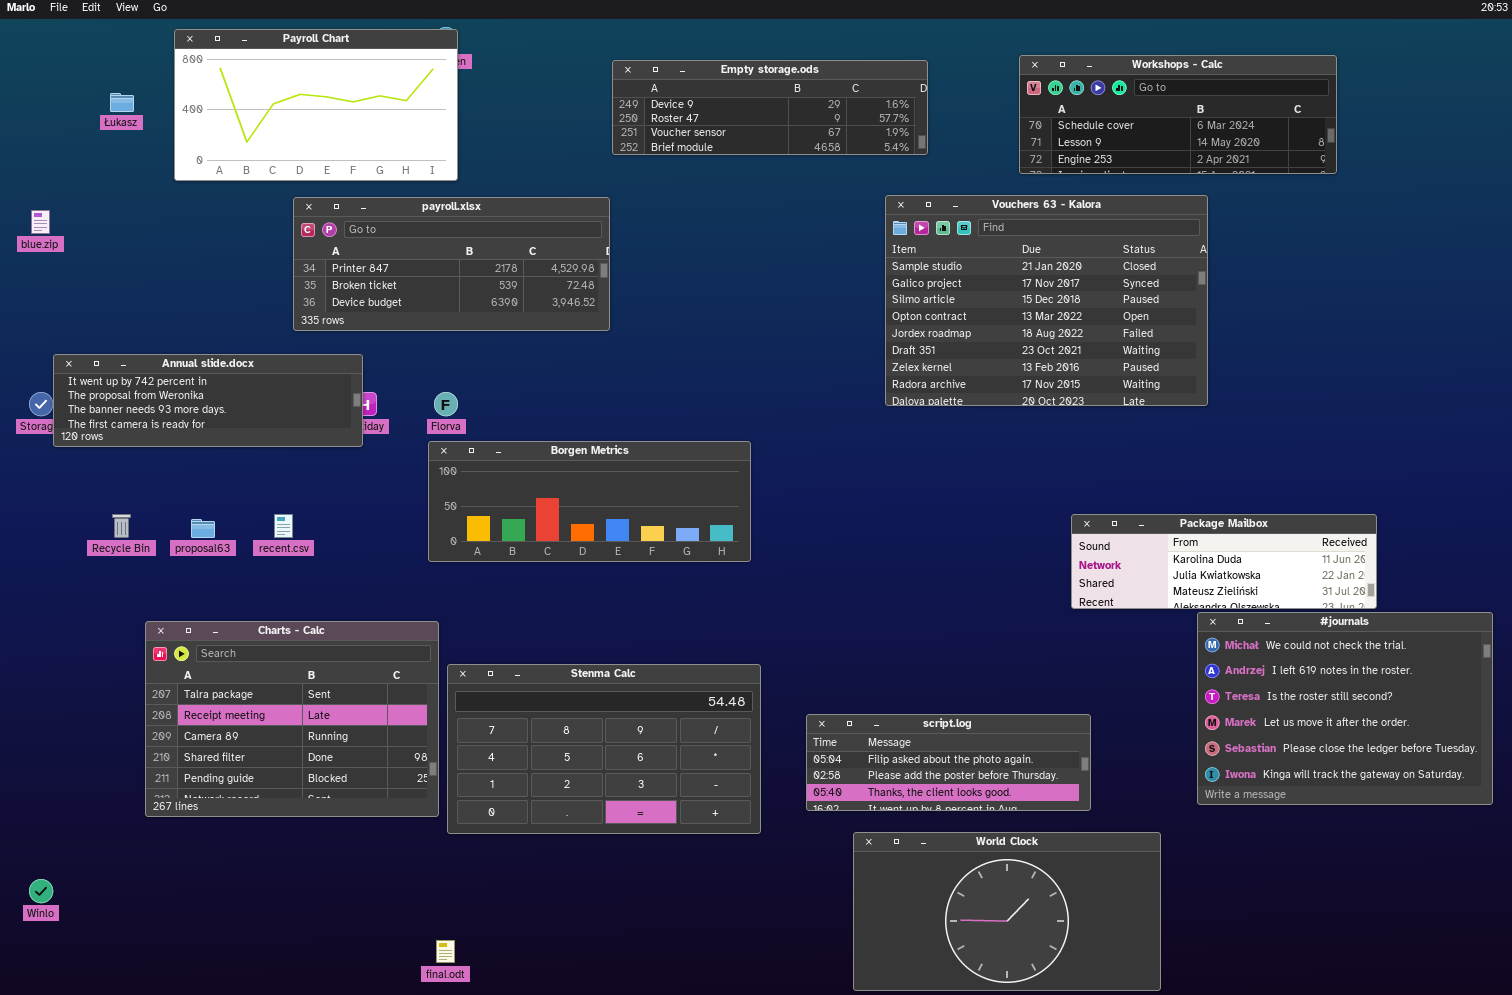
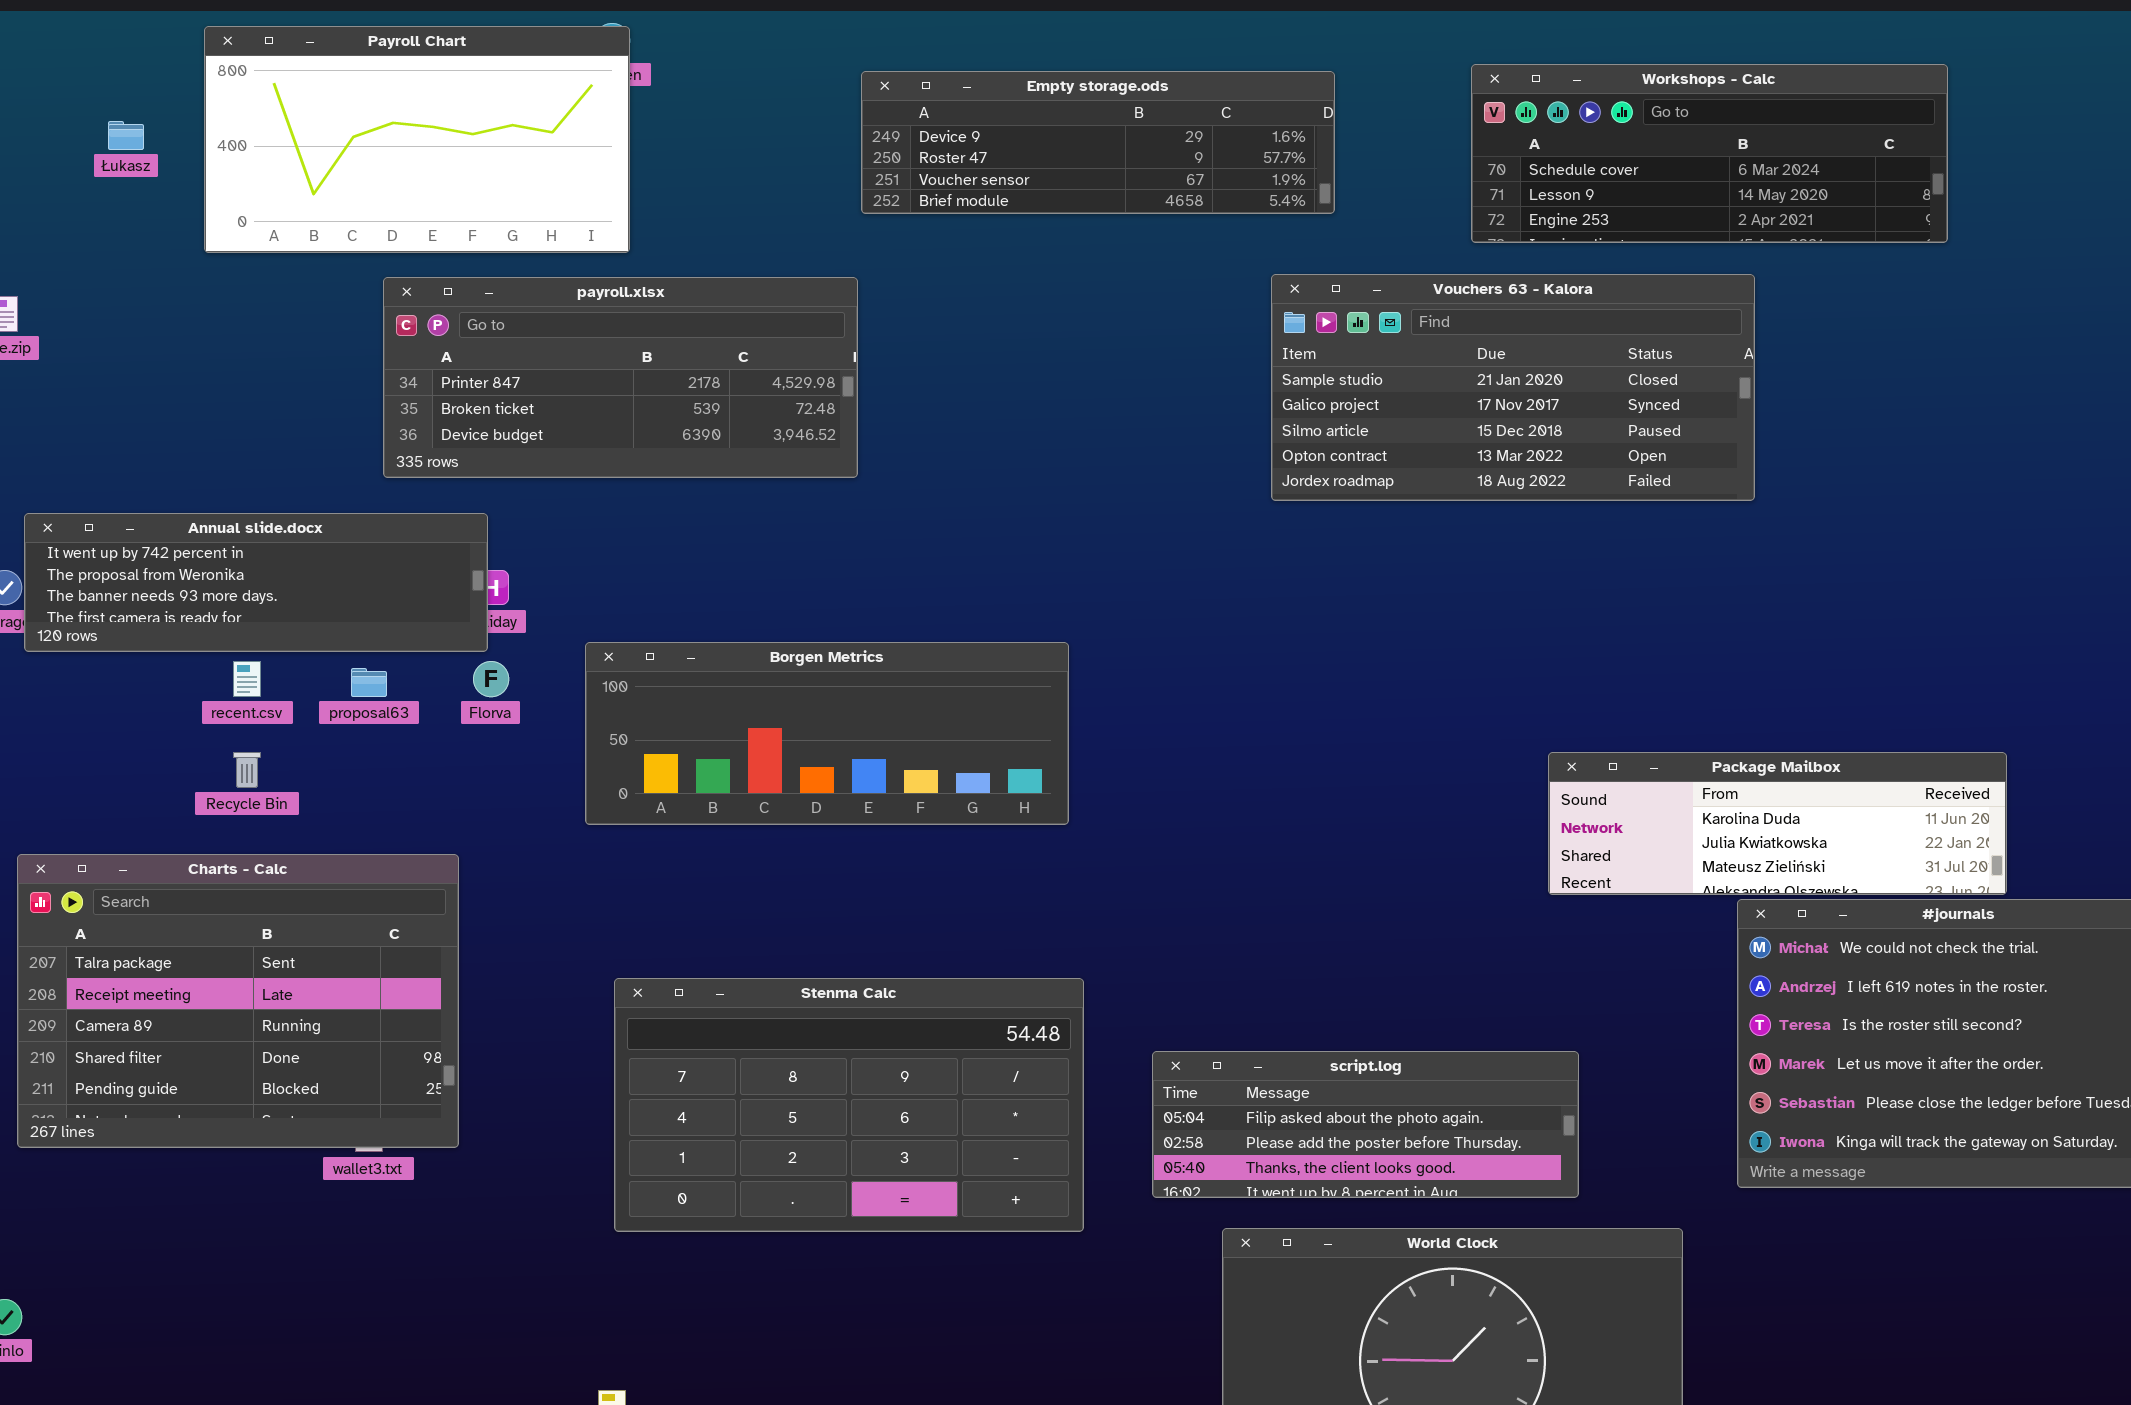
Vouchers 63 - Kalora: [885,195,1208,406] -> [1271,274,1755,501], resized
Florva: [434,392,458,416] -> [473,661,509,697], moved
Recycle Bin: [112,514,131,538] -> [233,752,261,788], moved
recent.csv: [274,514,293,538] -> [233,661,261,697], moved
proposal63: [191,519,215,538] -> [351,668,387,697], moved
Charts - Calc: [145,621,439,817] -> [17,854,459,1148], moved

